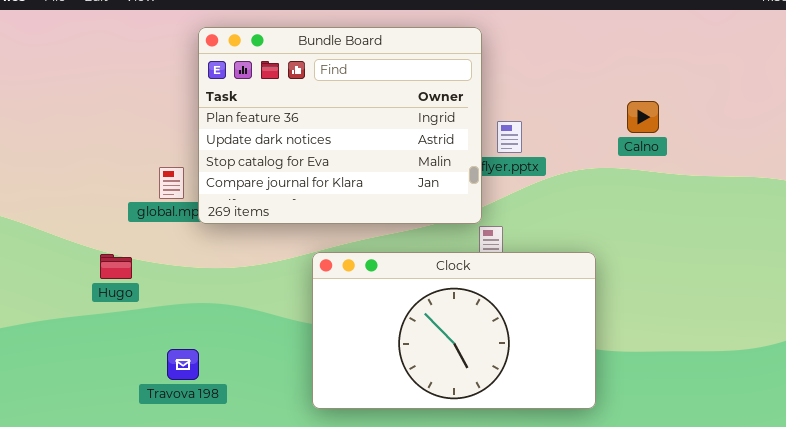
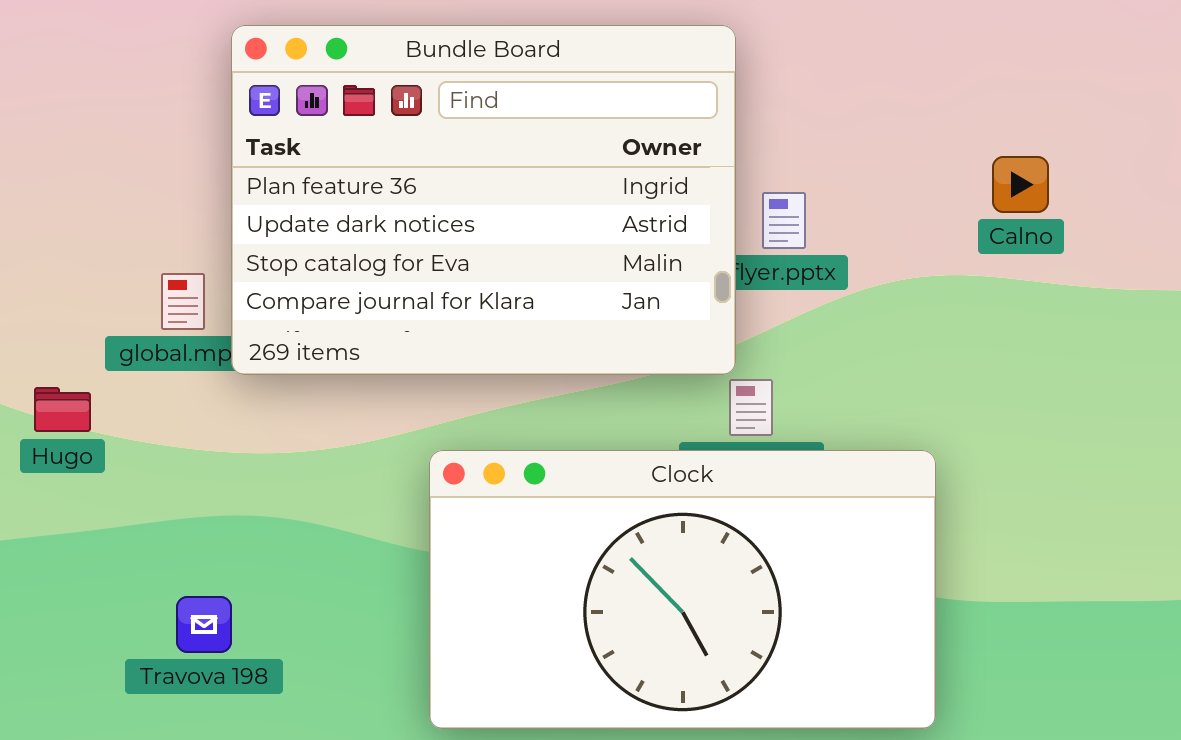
Clock: [312,252,596,409] -> [429,450,936,729], moved
Hugo: [100,254,132,279] -> [34,387,91,432], moved

